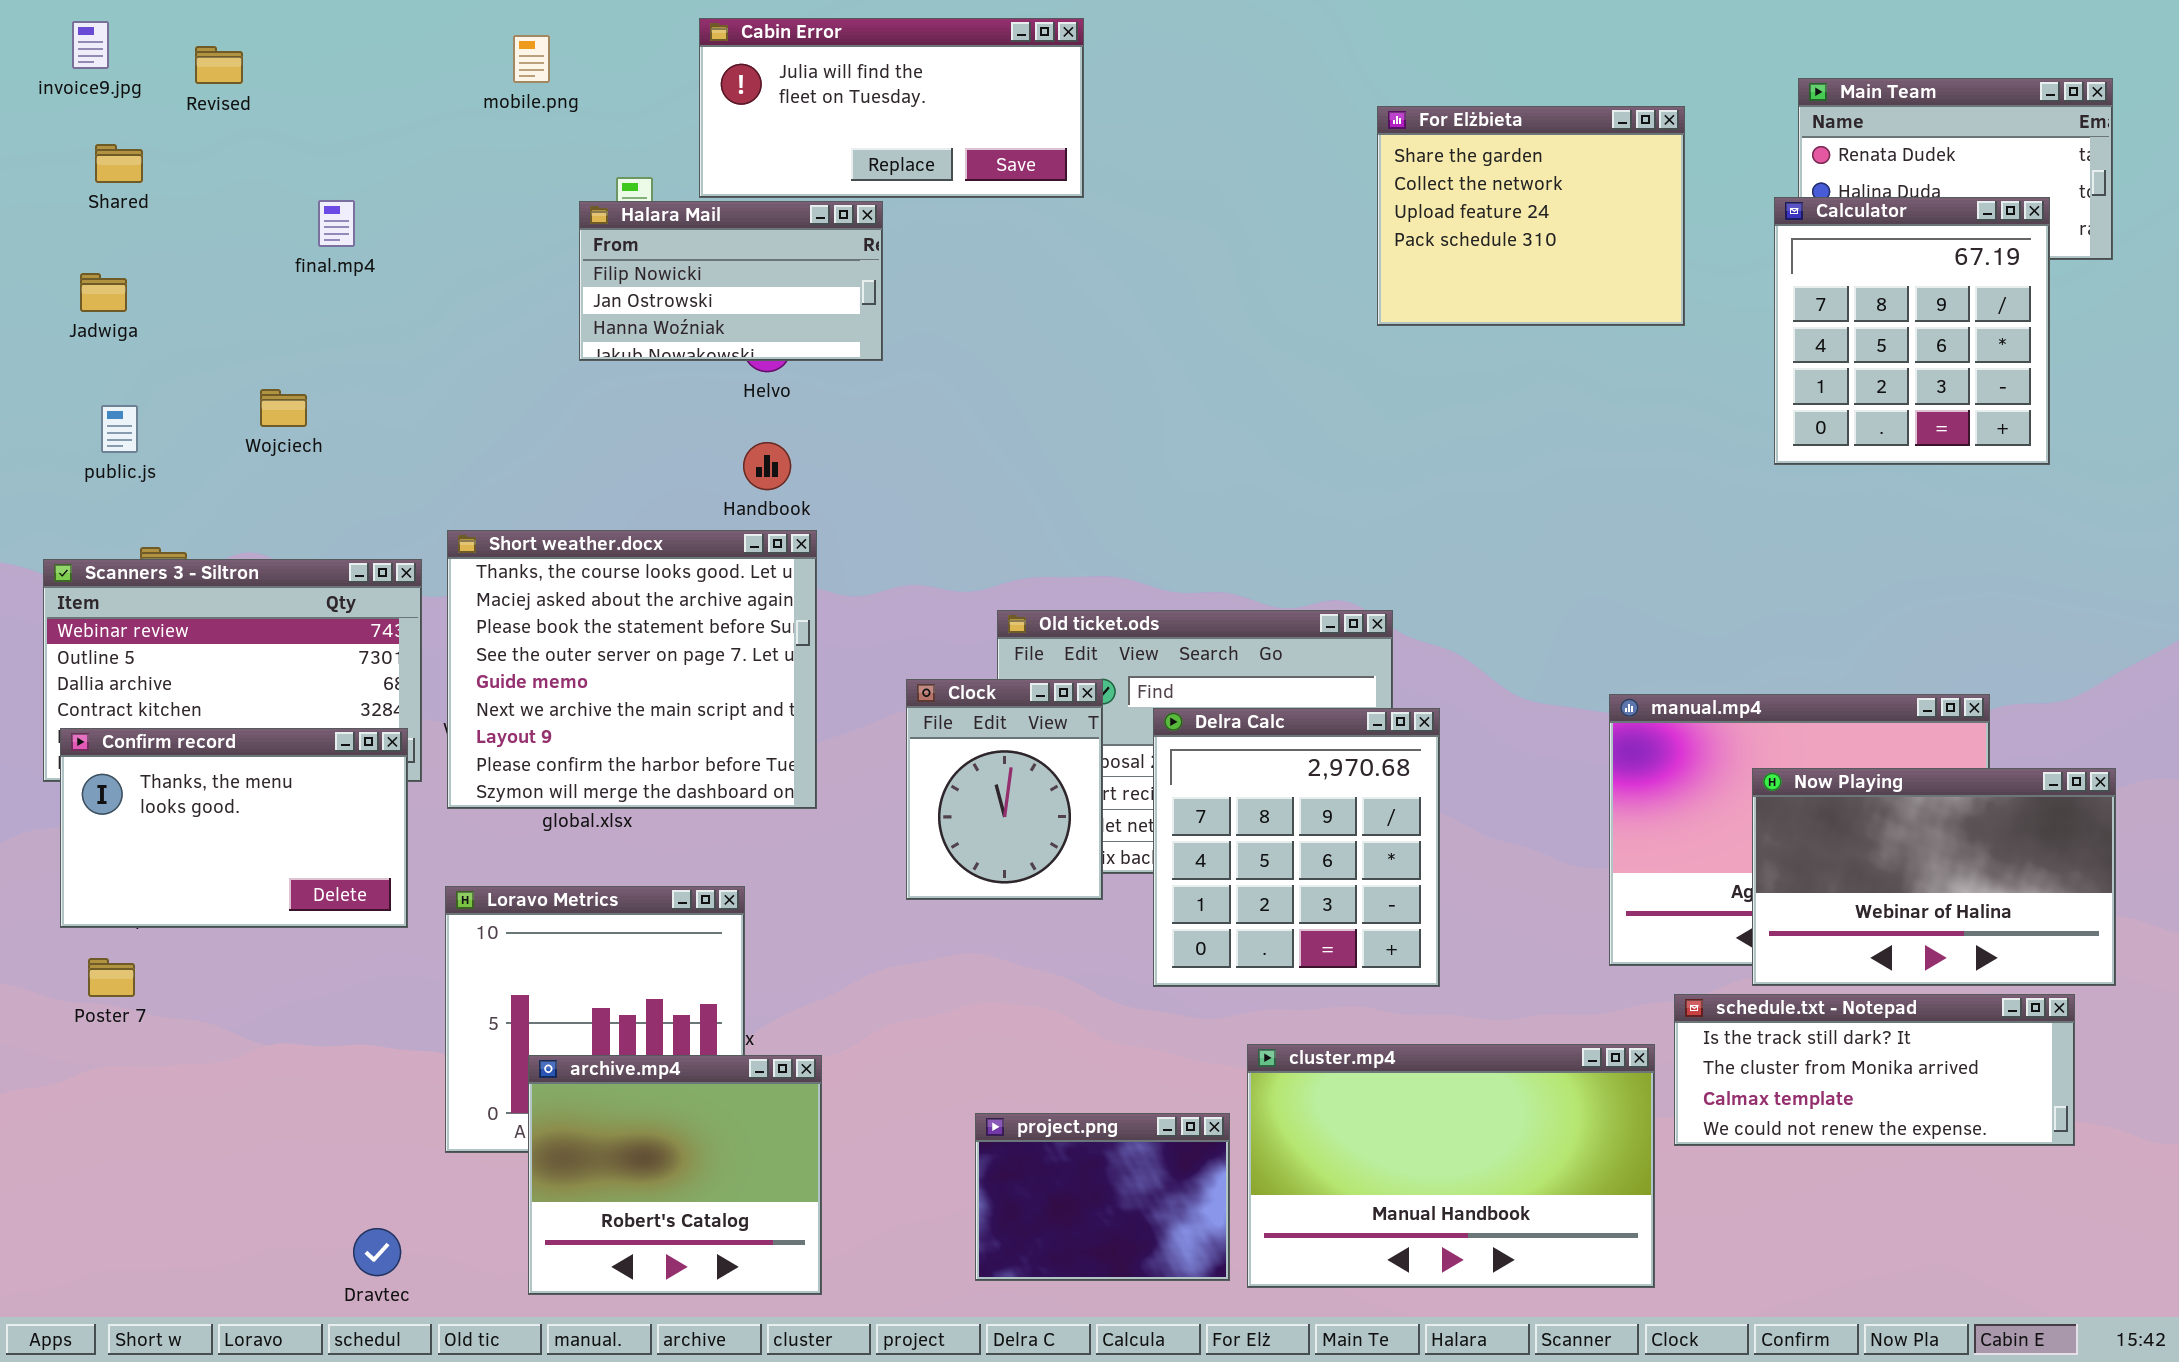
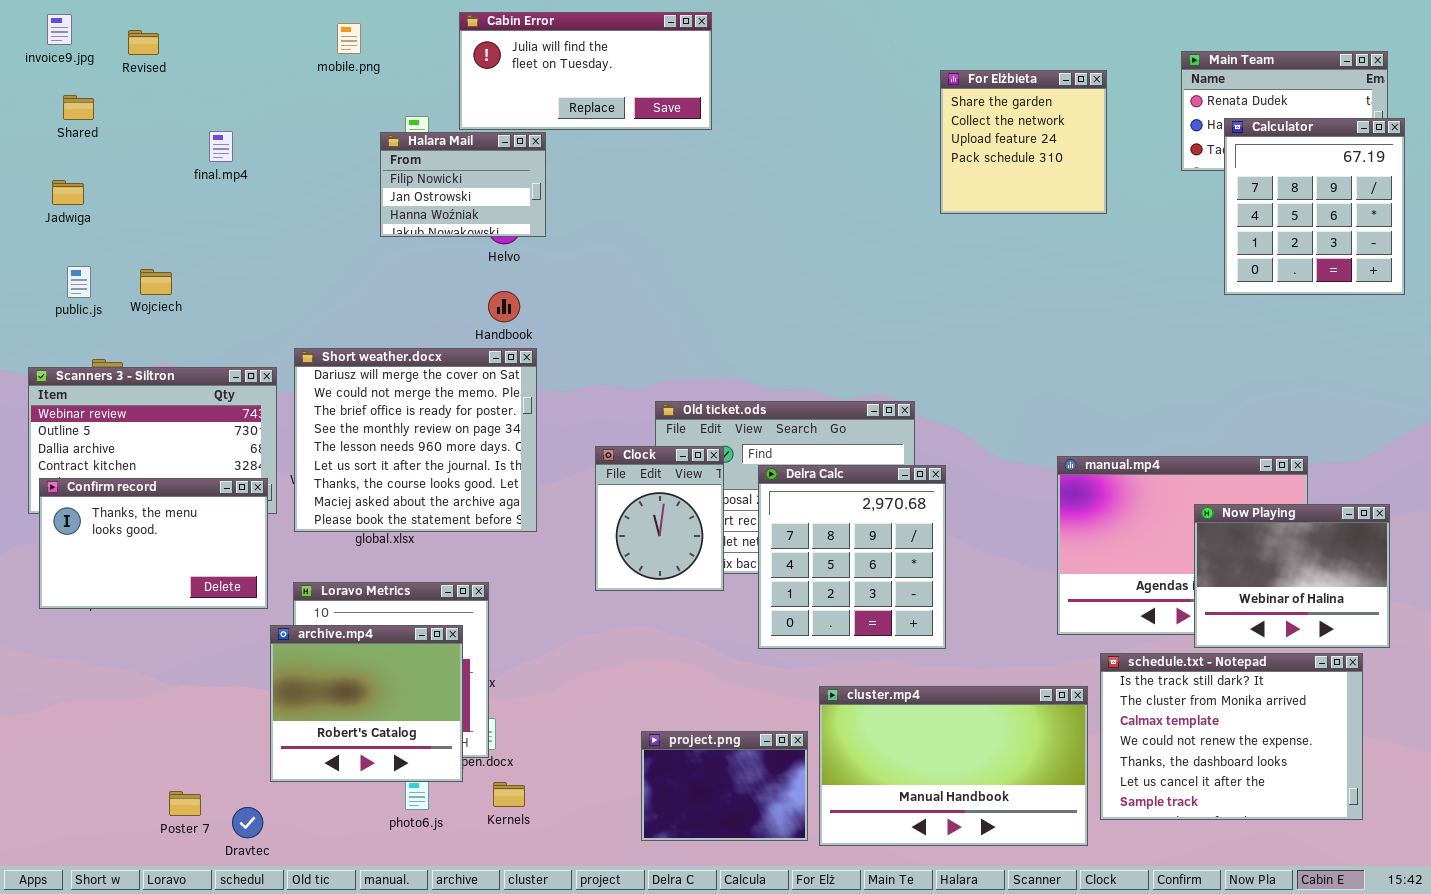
For Elżbieta: [1377,106,1685,326] -> [940,70,1107,214], resized
Calculator: [1774,197,2050,465] -> [1224,118,1405,295], moved
Halara Mail: [579,201,883,361] -> [380,132,546,237], resized
Wojciech: [260,389,307,427] -> [140,269,172,295], moved
Short weather.docx: [447,530,817,809] -> [294,348,537,532], scrolled up 6 rows
Now Playing: [1752,768,2116,986] -> [1194,504,1390,648], resized
Poster 7: [88,958,135,997] -> [169,791,201,816], moved
schedule.txt - Notepad: [1674,994,2075,1146] -> [1100,653,1363,820], resized
archive.mp4: [528,1055,822,1295] -> [270,625,463,782], moved

